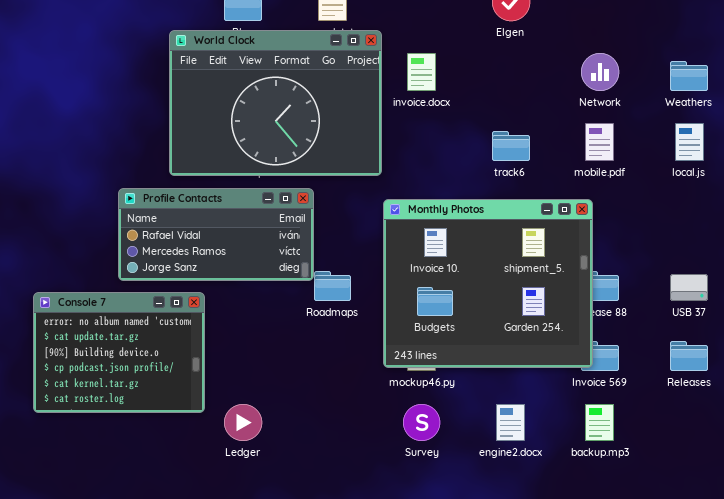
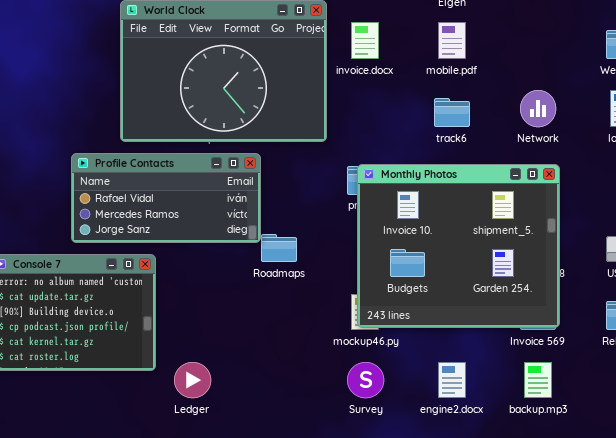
Network: [581,53,619,91] -> [520,90,556,127], moved
mobile.pdf: [585,123,614,161] -> [438,22,466,59], moved
Monthly Photos: [383,199,593,368] -> [357,164,560,328], moved

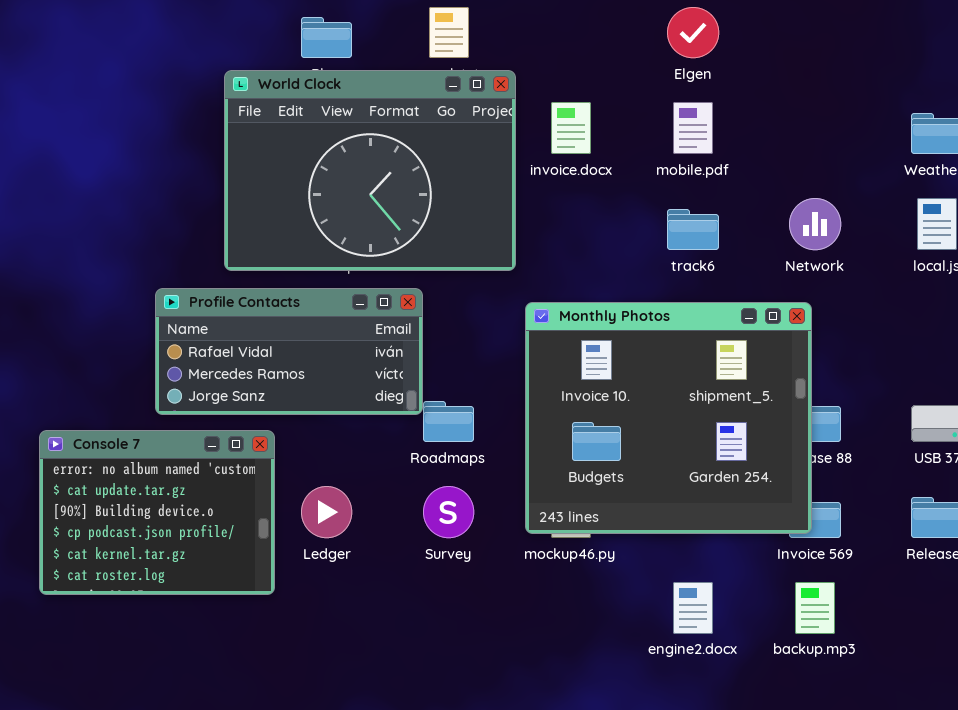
Monthly Photos: [357,164,560,328] -> [525,302,812,534], moved
Ledger: [174,362,211,398] -> [301,486,352,538], moved
Survey: [347,362,384,398] -> [423,486,474,538], moved

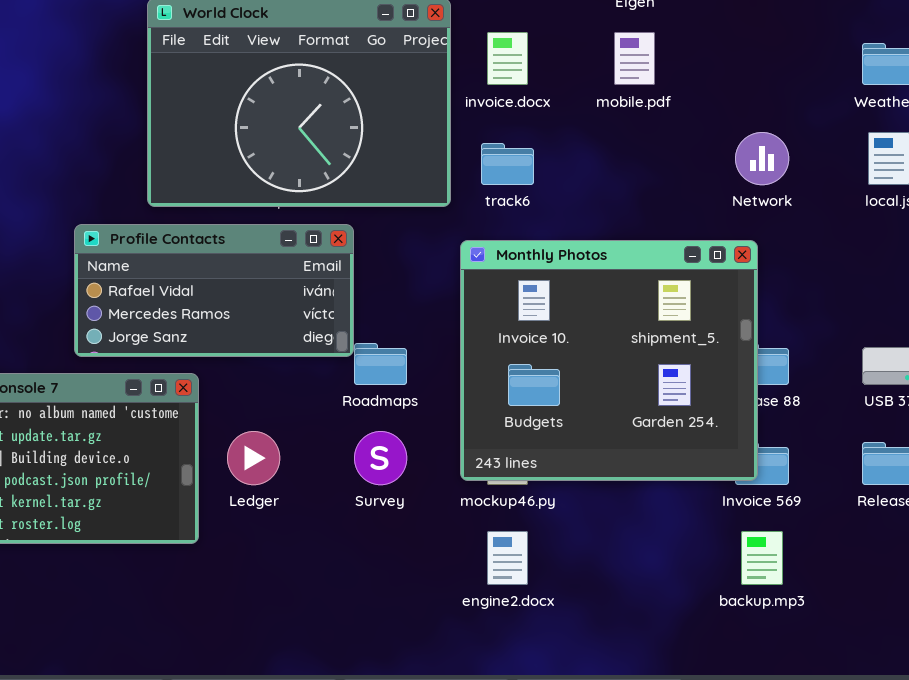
track6: [667,209,719,250] -> [481,143,534,185], moved
engine2.docx: [673,582,713,634] -> [487,531,528,585], moved

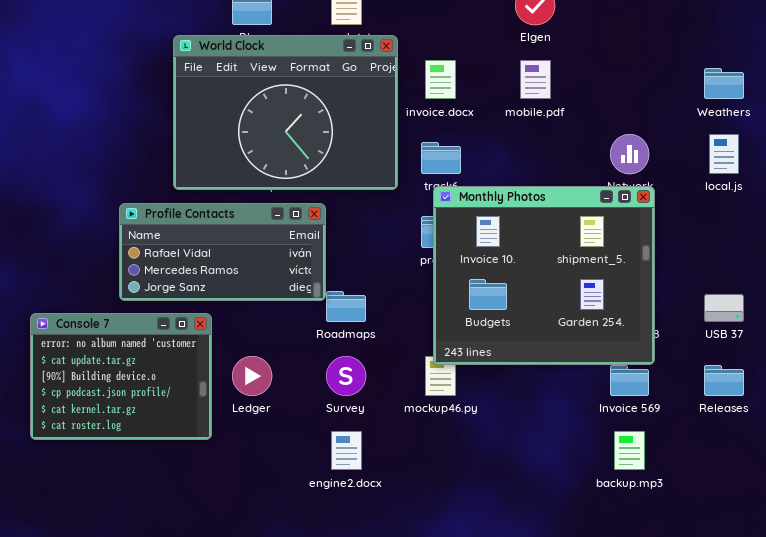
Monthly Photos: [460,240,758,481] -> [433,186,655,365], moved
engine2.docx: [487,531,528,585] -> [331,431,362,470], moved

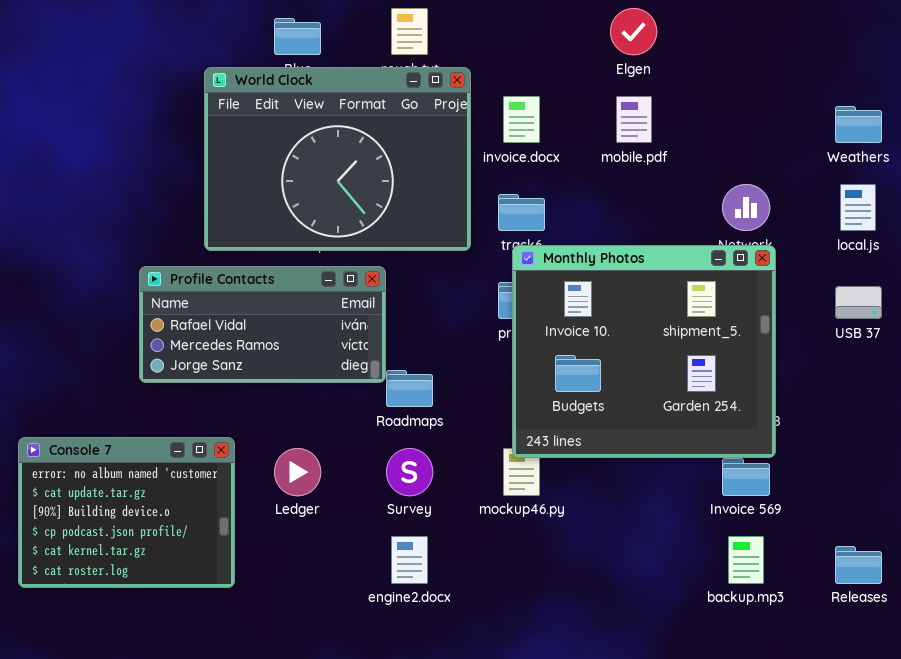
USB 37: [704,294,744,322] -> [835,286,882,319], moved
Console 7: [30,313,212,440] -> [18,437,235,588], moved
Releases: [704,365,744,396] -> [835,546,882,584], moved

